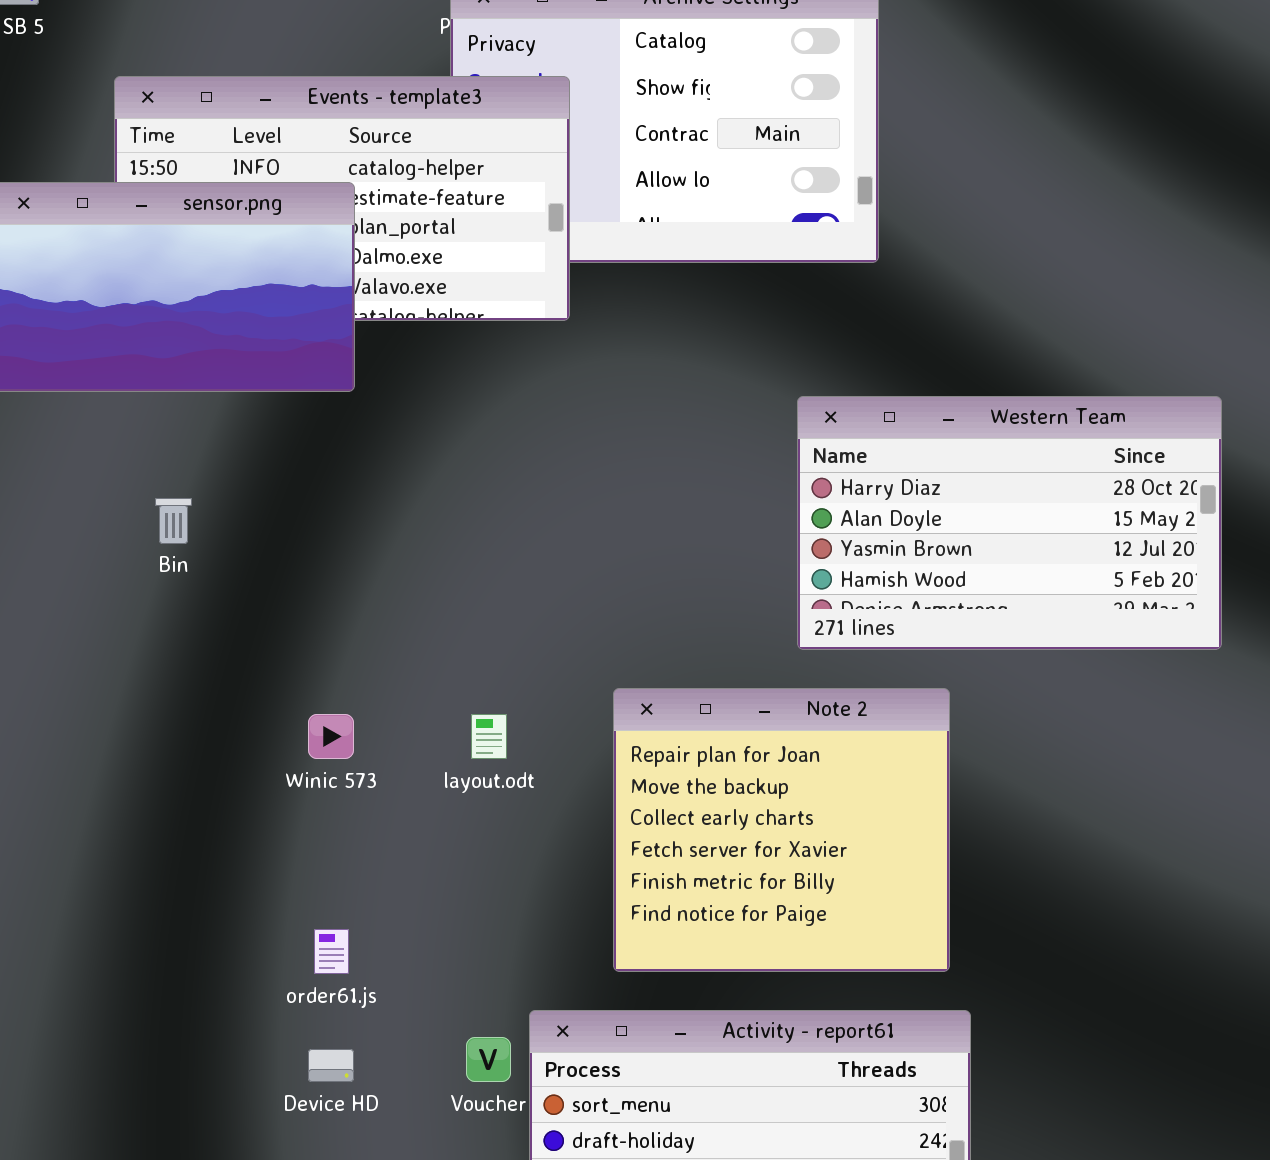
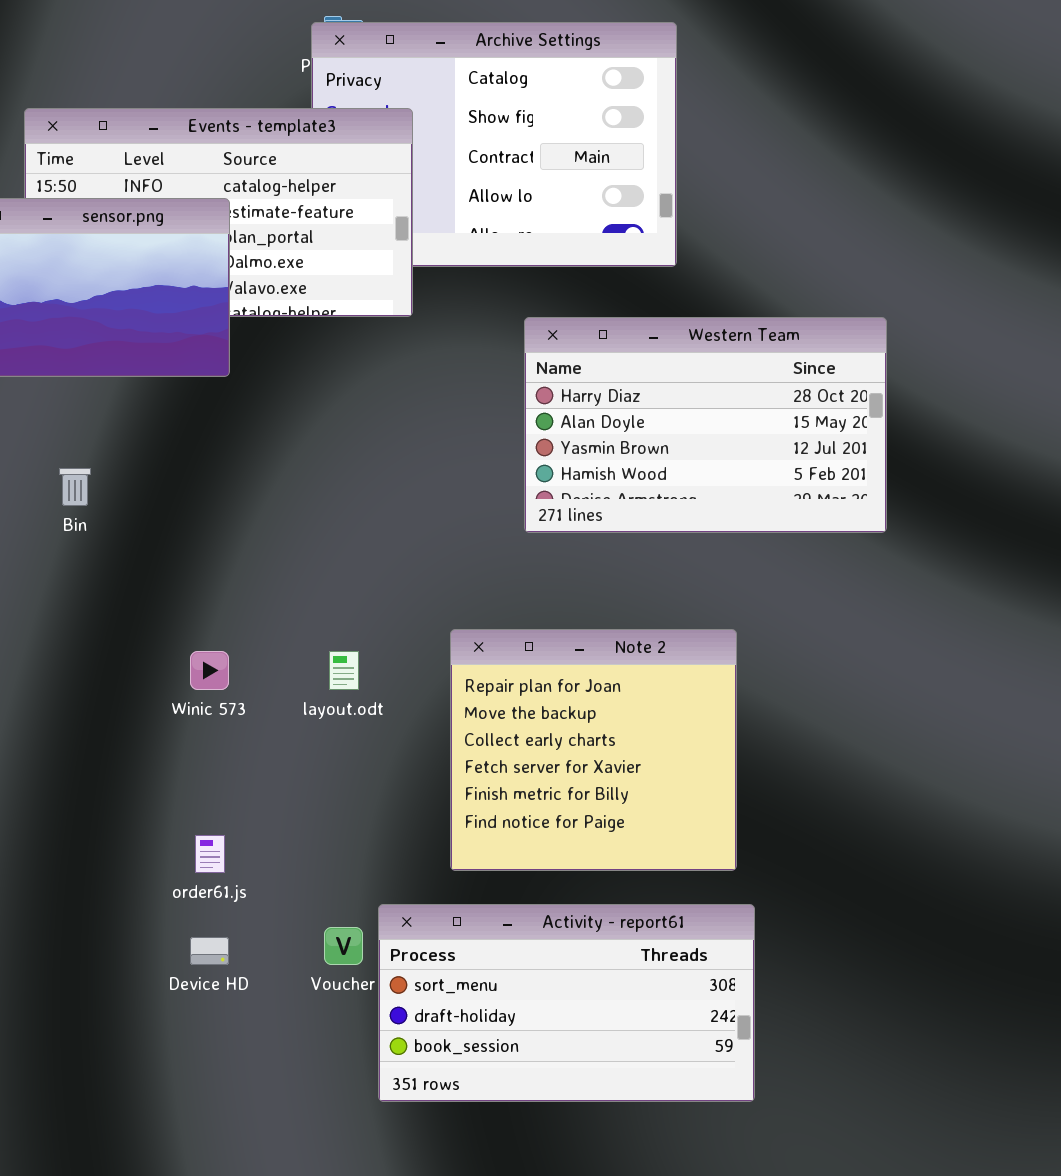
Western Team: [797,396,1222,650] -> [524,317,887,533], moved

